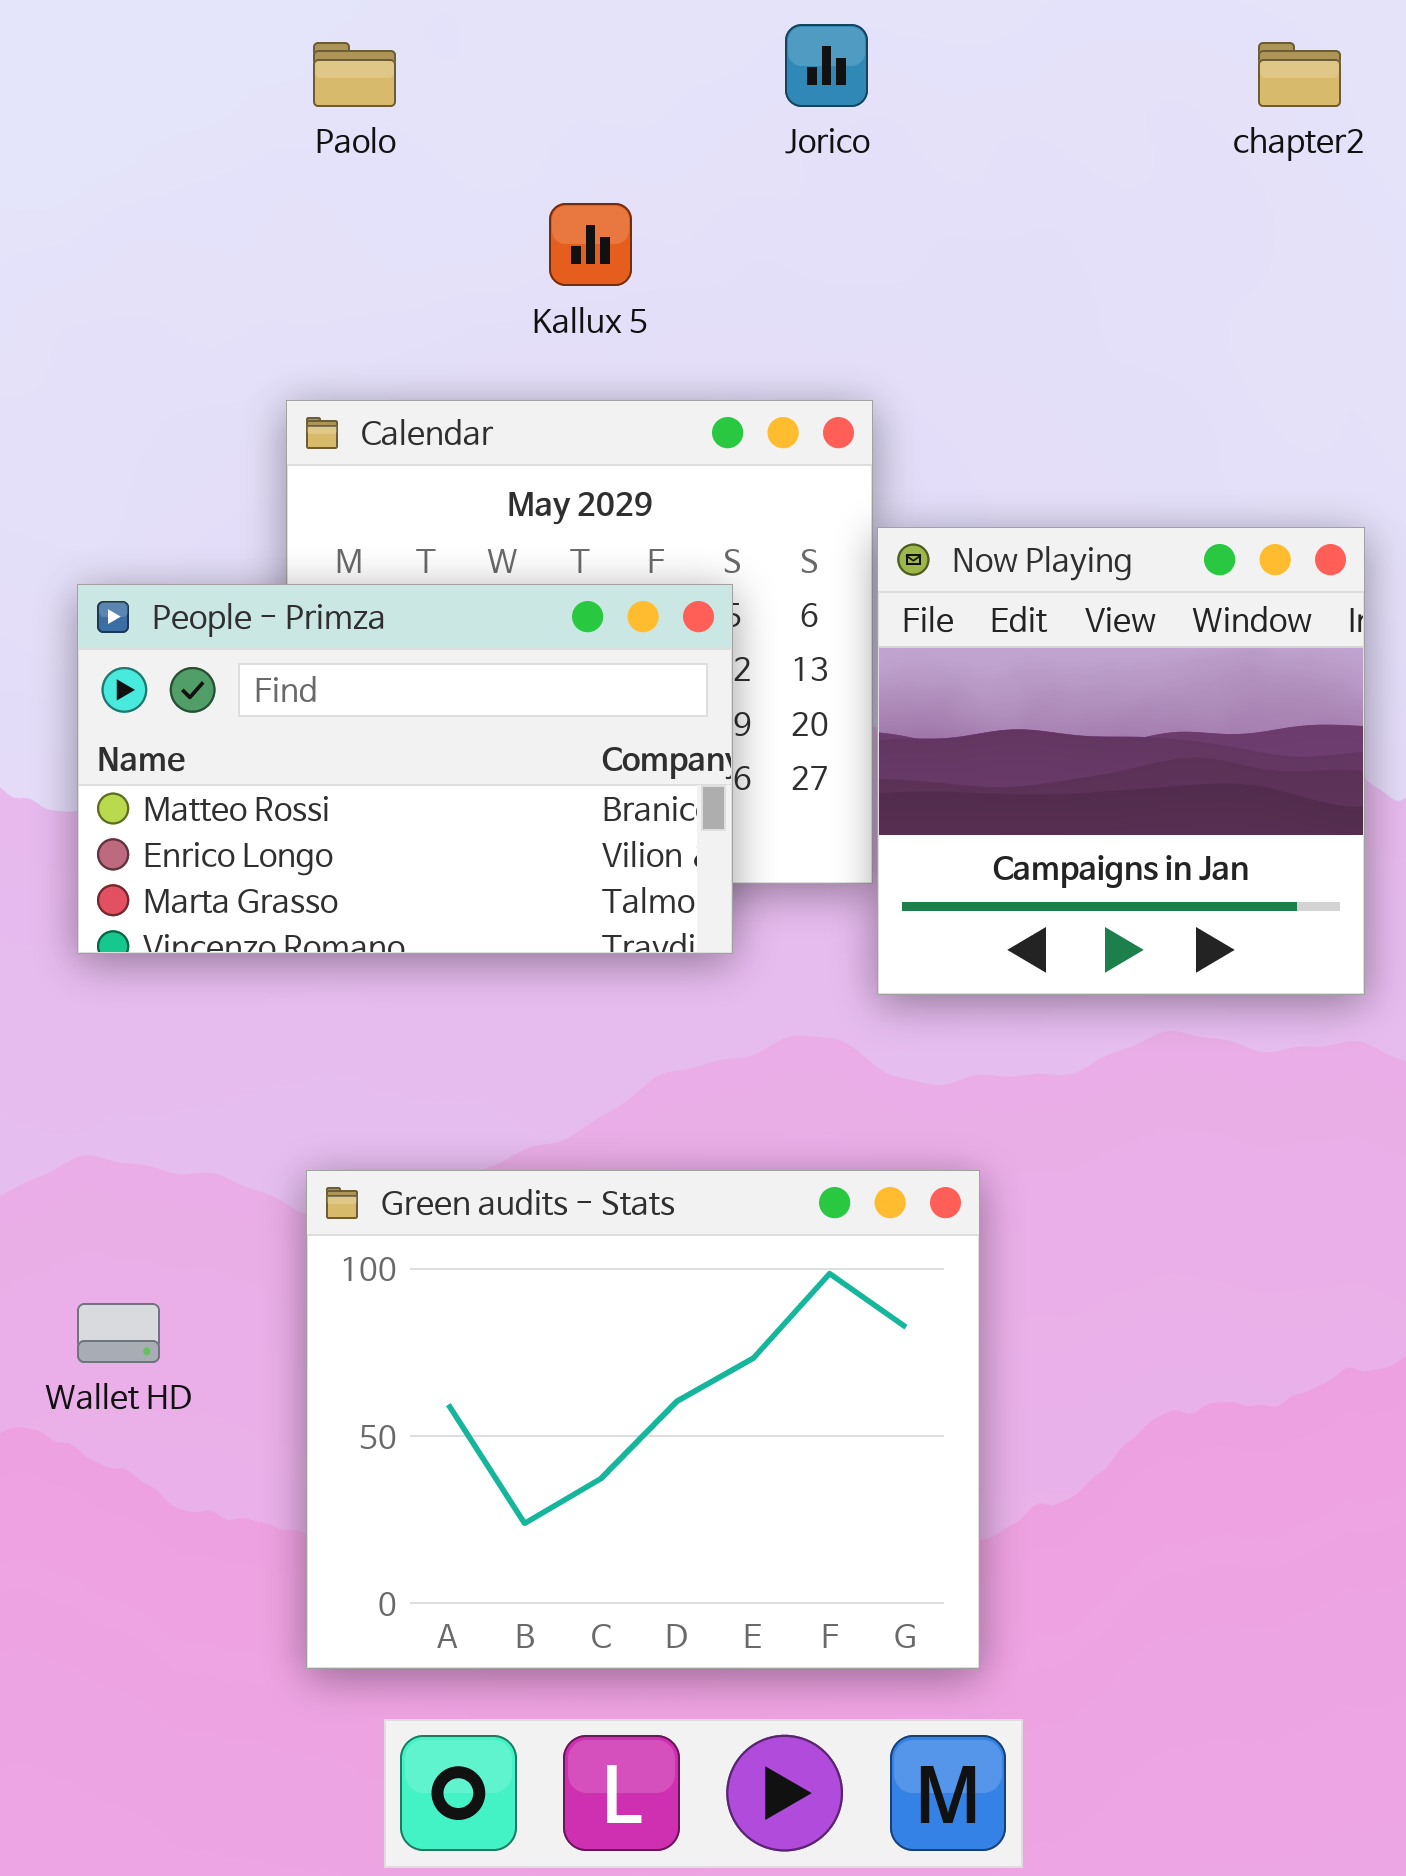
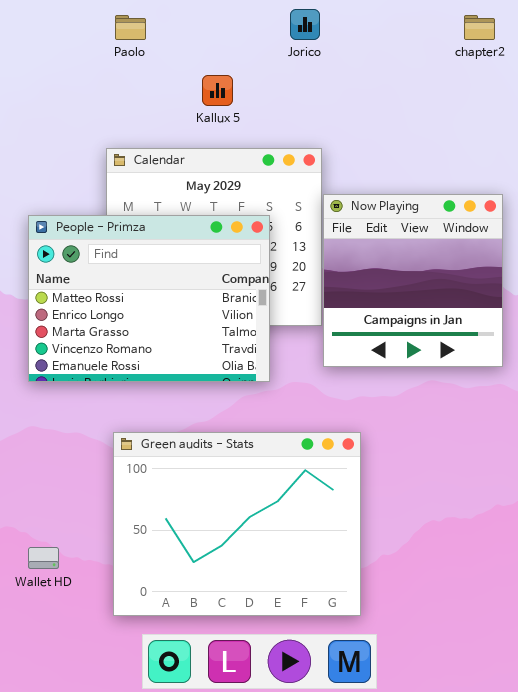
People - Primza: [77,584,733,954] -> [28,215,270,382], resized
Wallet HD: [77,1303,160,1363] -> [28,547,59,569], moved

